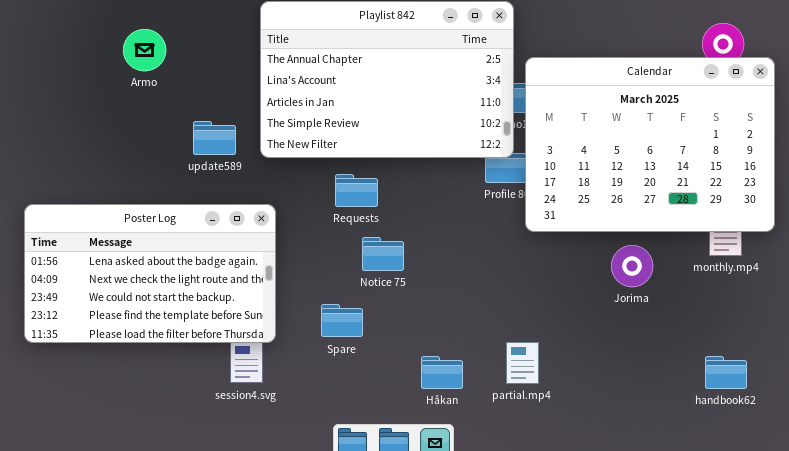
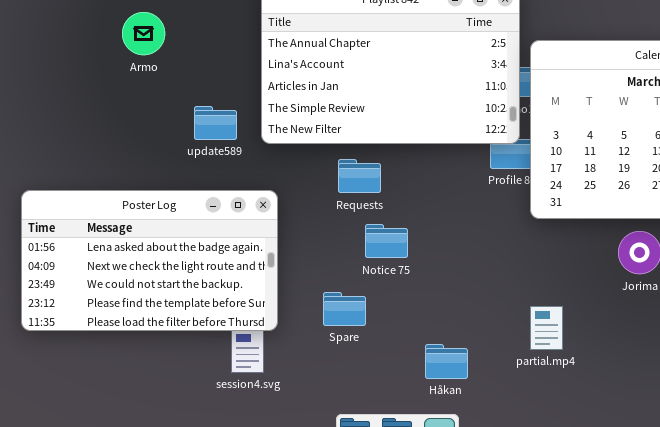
partial.mp4: [506,342,539,384] -> [530,306,563,350], moved

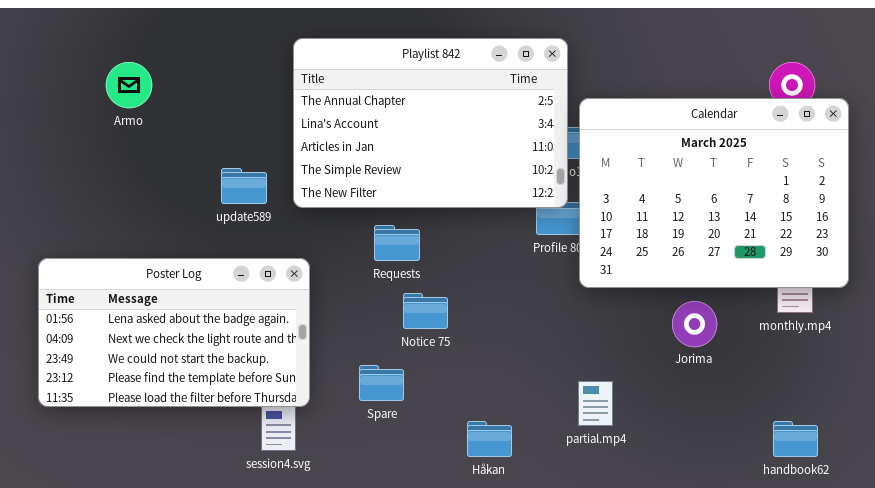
Armo: [122,12,165,55] -> [106,62,152,108], moved

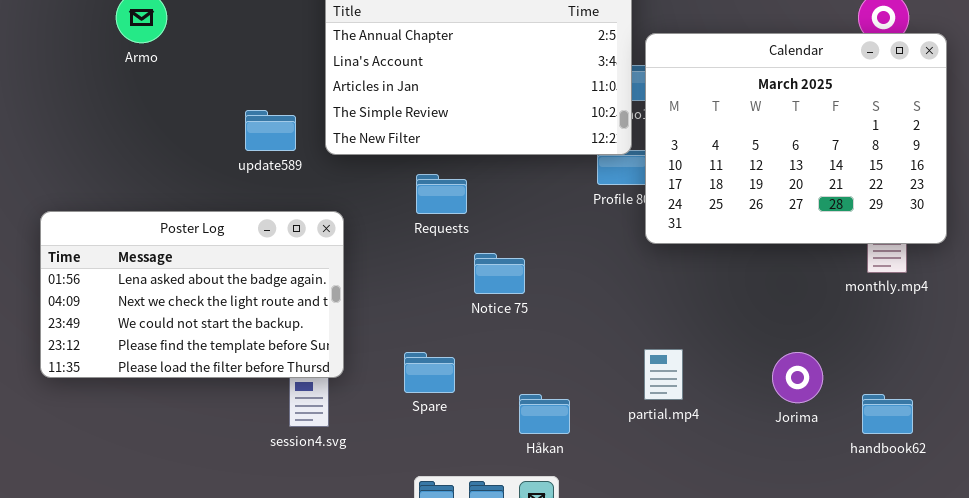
Notice 75: [403,293,448,329] -> [474,253,525,294], moved
Jorima: [672,301,717,347] -> [772,352,823,403], moved
Spare: [359,365,404,401] -> [404,352,455,393], moved

